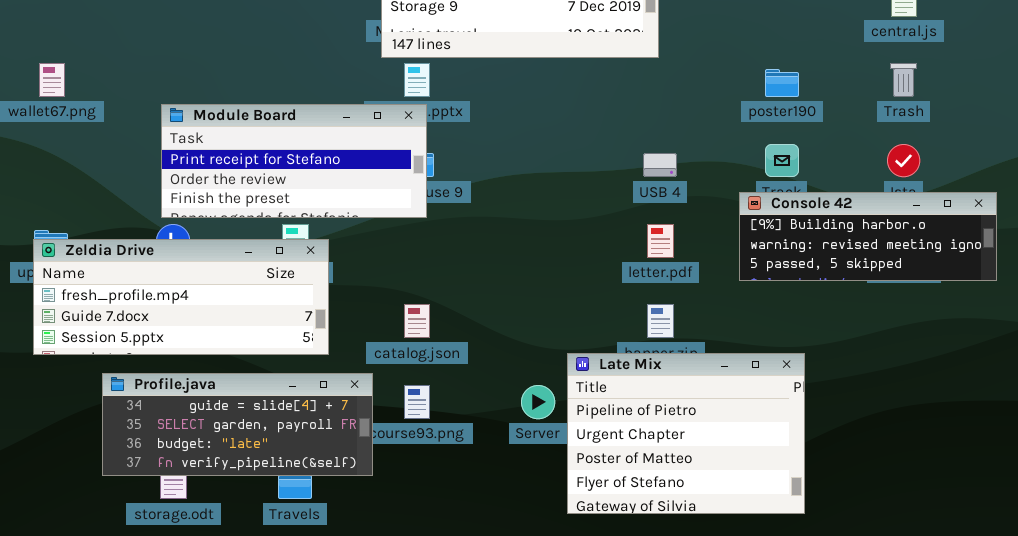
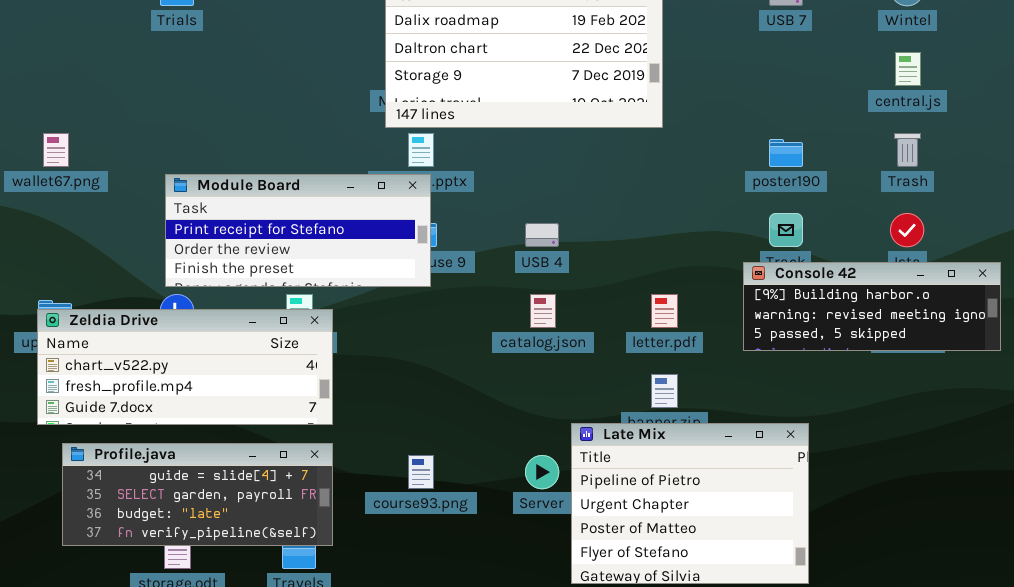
USB 4: [643,153,677,177] -> [525,223,559,247], moved
Zeldia Drive: [33,239,329,355] -> [37,309,333,425], scrolled up 1 row
catalog.json: [404,304,430,338] -> [530,294,556,328], moved
Profile.java: [102,373,373,476] -> [62,443,333,546], moved

